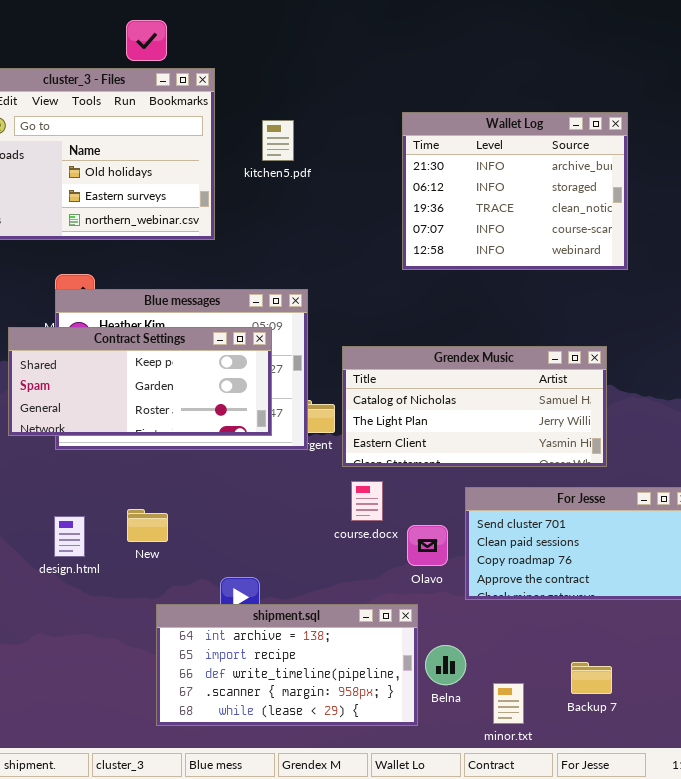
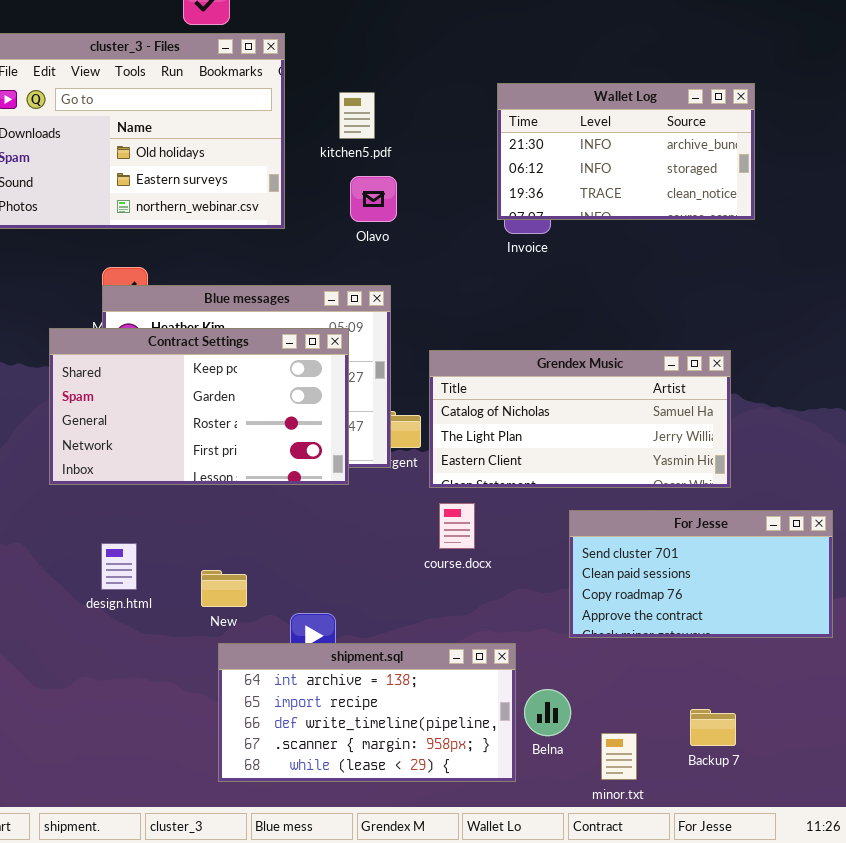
Wallet Log: [402,112,628,270] -> [497,83,755,220], resized
Contract Settings: [8,327,272,436] -> [49,328,349,485], resized
New: [127,509,168,542] -> [201,570,247,607], moved
Olavo: [407,525,448,566] -> [350,176,397,222], moved

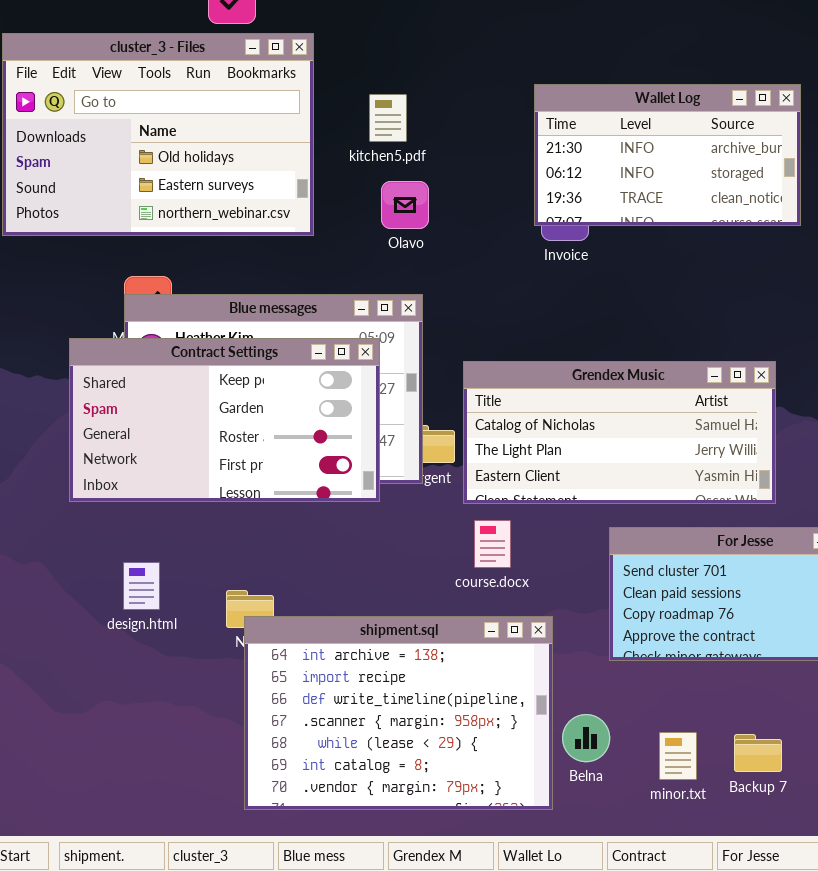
shipment.sql: [218,643,516,782] -> [244,616,553,810], resized
minor.txt: [601,733,637,780] -> [659,732,697,780], moved

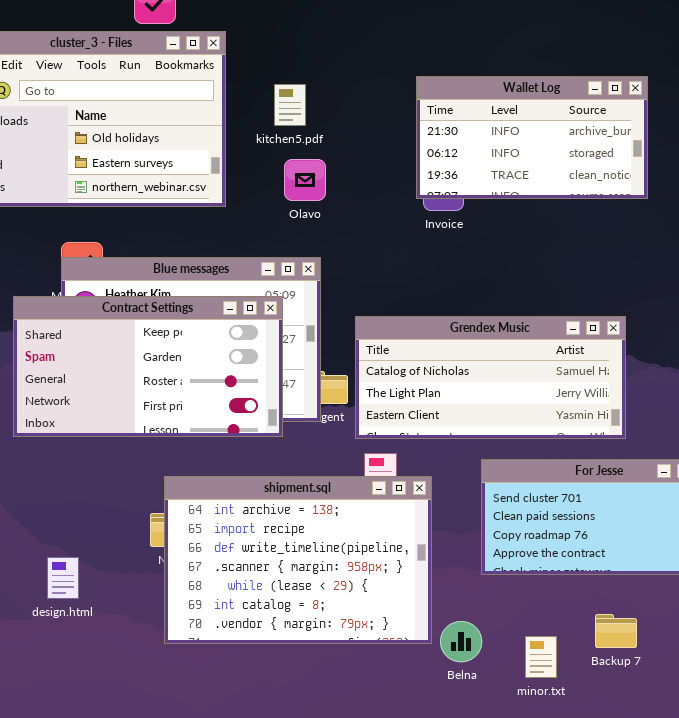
design.html: [123,562,160,610] -> [47,557,79,599], moved
shipment.sql: [244,616,553,810] -> [164,476,432,644], moved
Backup 7: [734,734,782,772] -> [595,614,637,648], moved

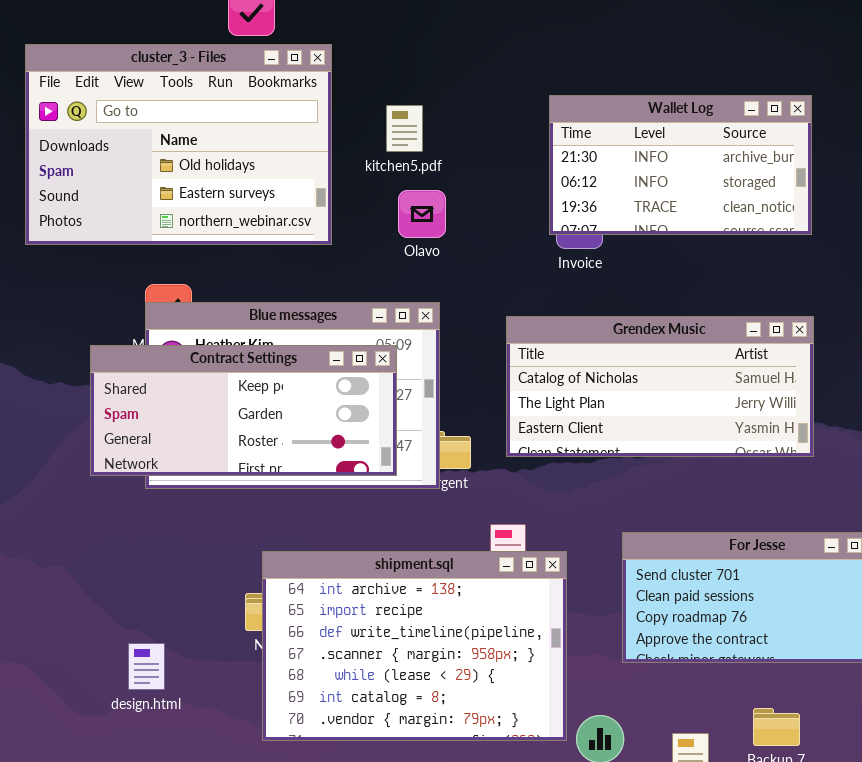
Contract Settings: [13,296,283,437] -> [90,345,397,476], resized
Grendex Music: [355,316,626,439] -> [506,316,814,457], moved

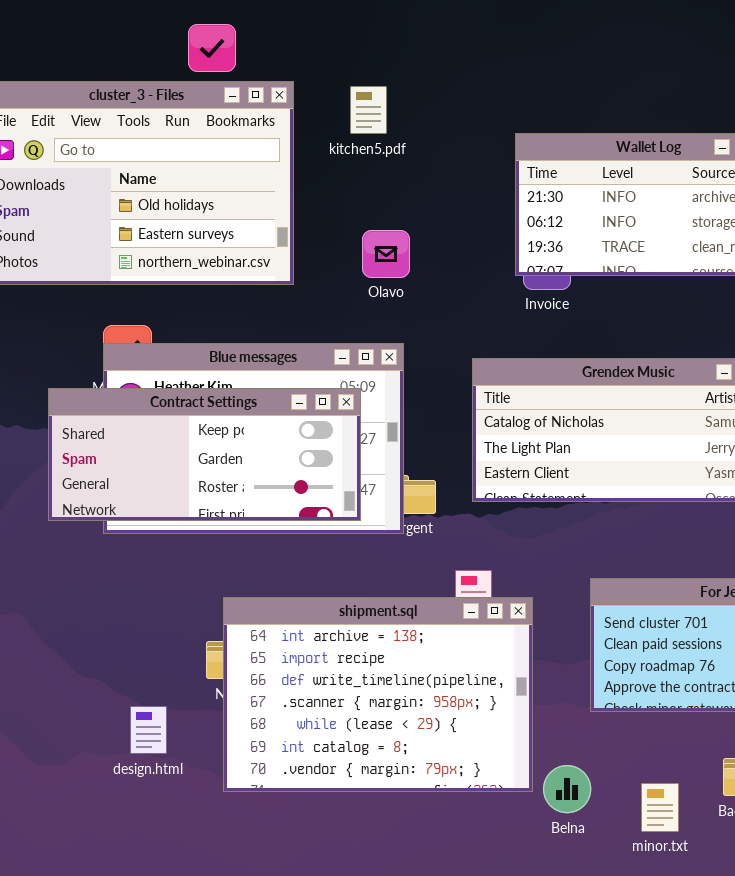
kitchen5.pdf: [386,105,423,152] -> [350,86,387,134], moved
design.html: [128,643,165,690] -> [130,706,167,754], moved

